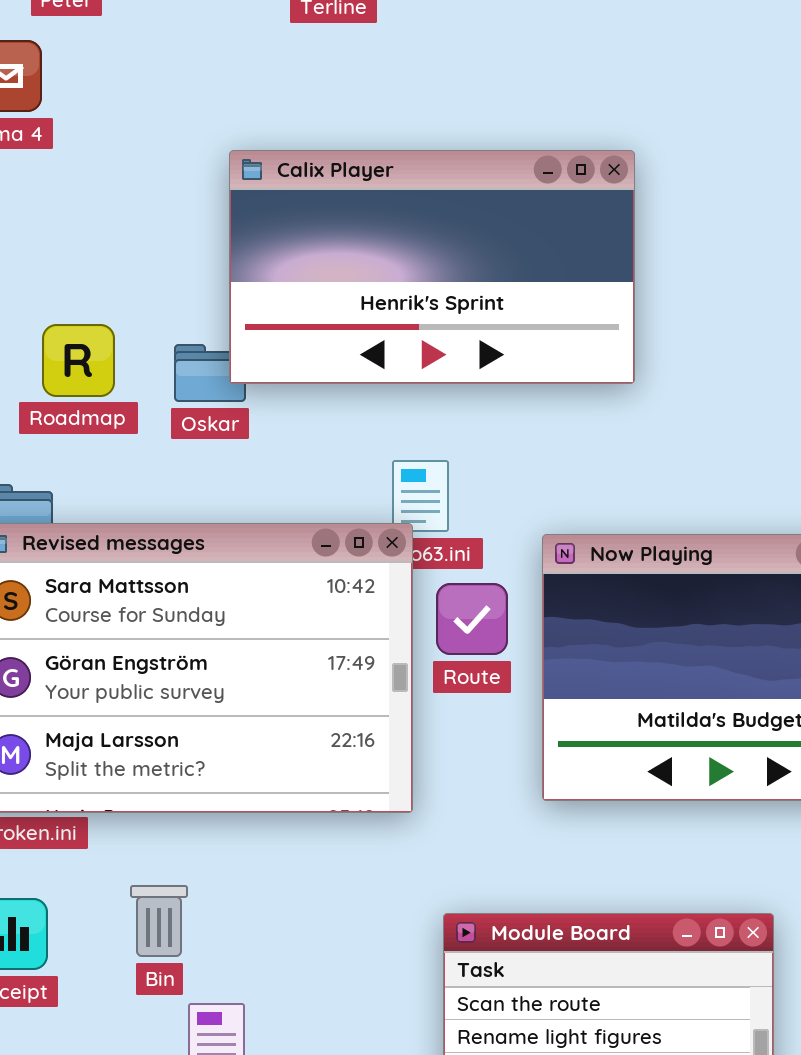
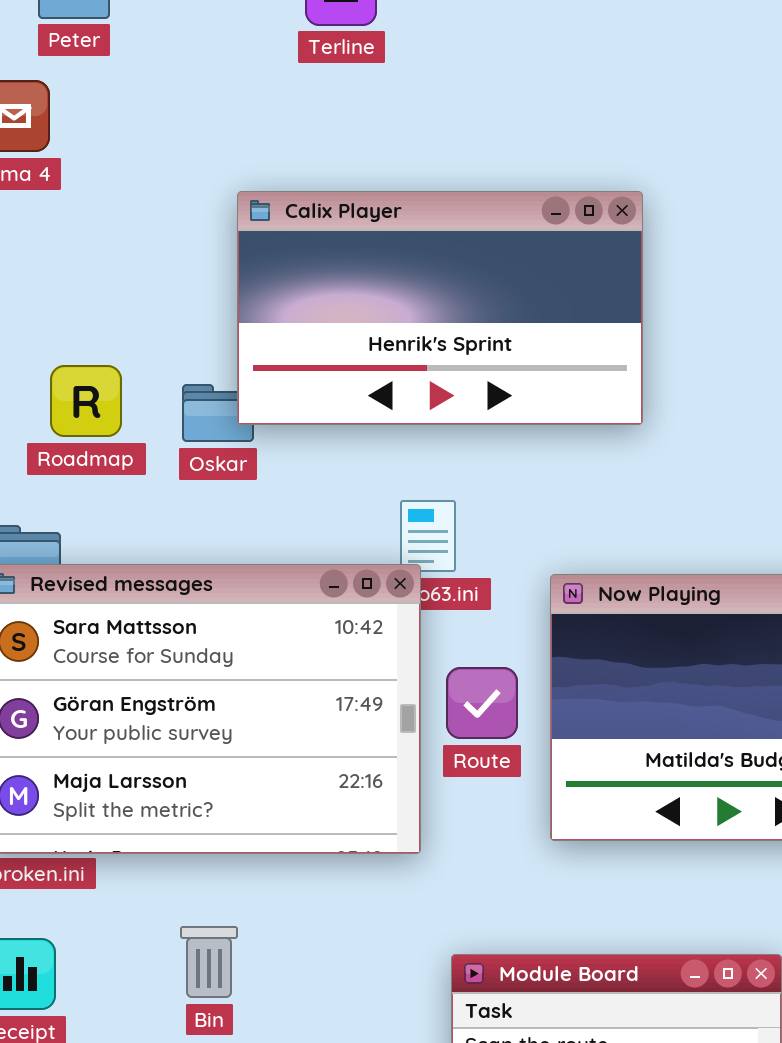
Route: [436,583,508,655] -> [446,667,518,739], moved
Bin: [130,885,188,957] -> [180,926,238,998], moved

